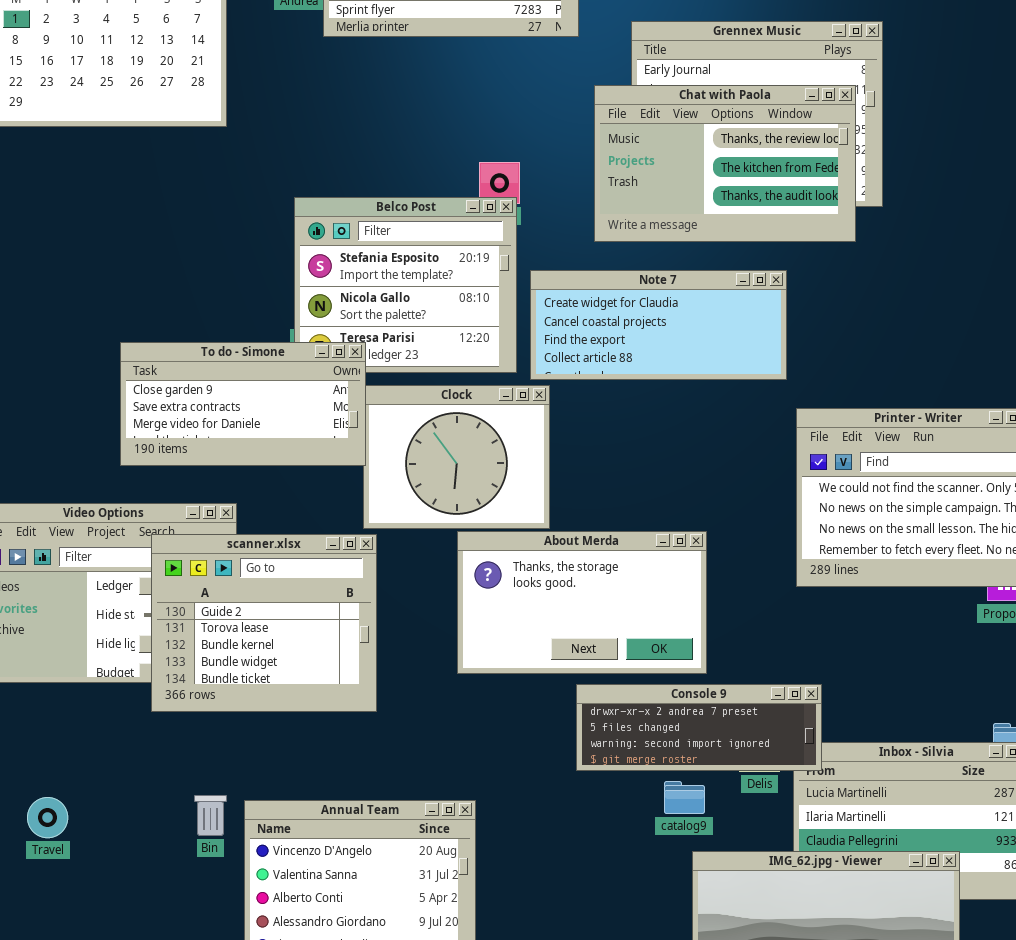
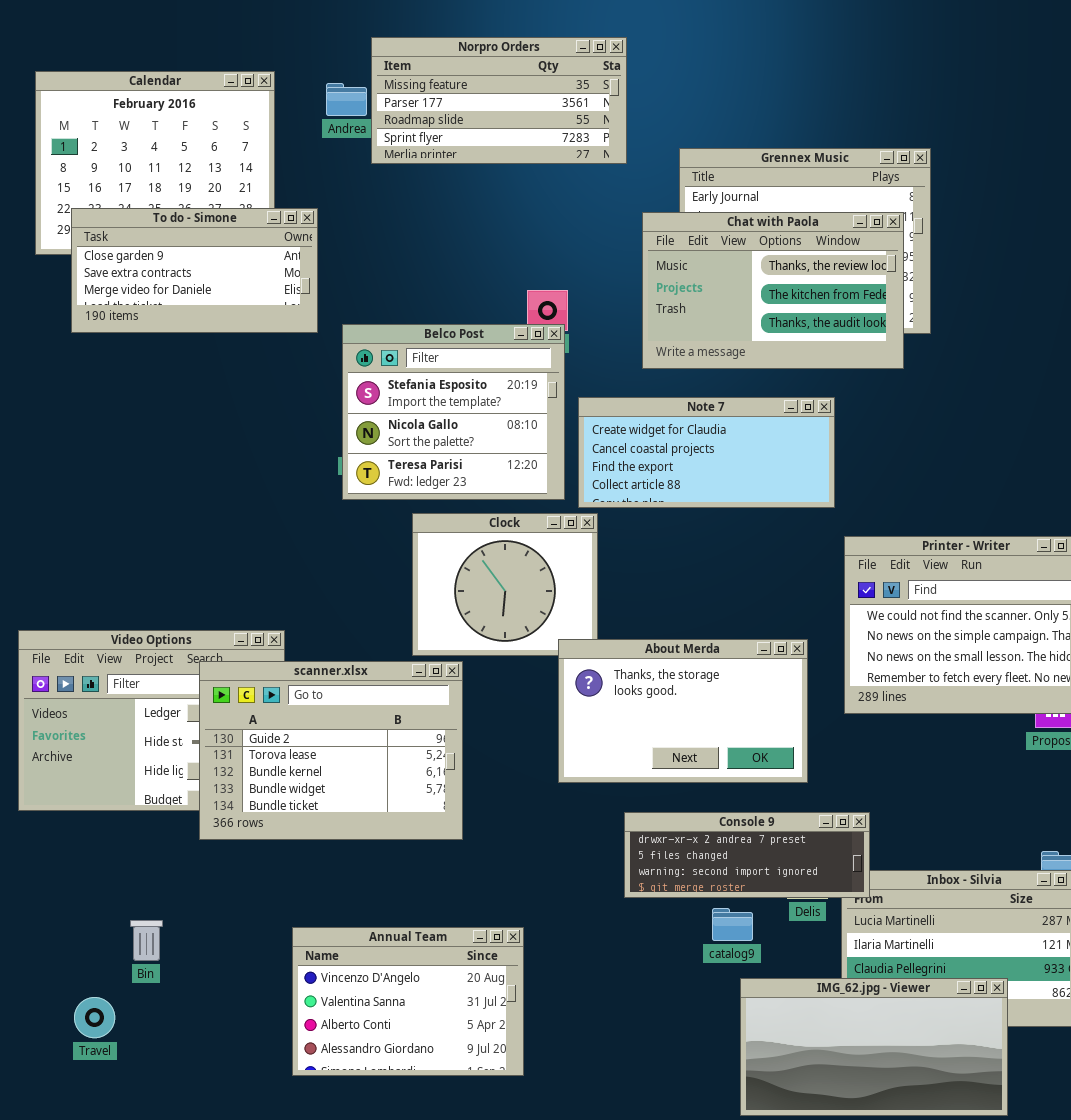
To do - Simone: [120,342,366,466] -> [71,208,318,333], moved
About Merda: [457,531,707,674] -> [558,639,808,783], moved
scanner.xlsx: [151,534,377,712] -> [199,661,463,840], resized
Bin: [194,795,227,836] -> [130,920,163,961], moved
Travel: [27,797,68,838] -> [74,997,115,1038], moved

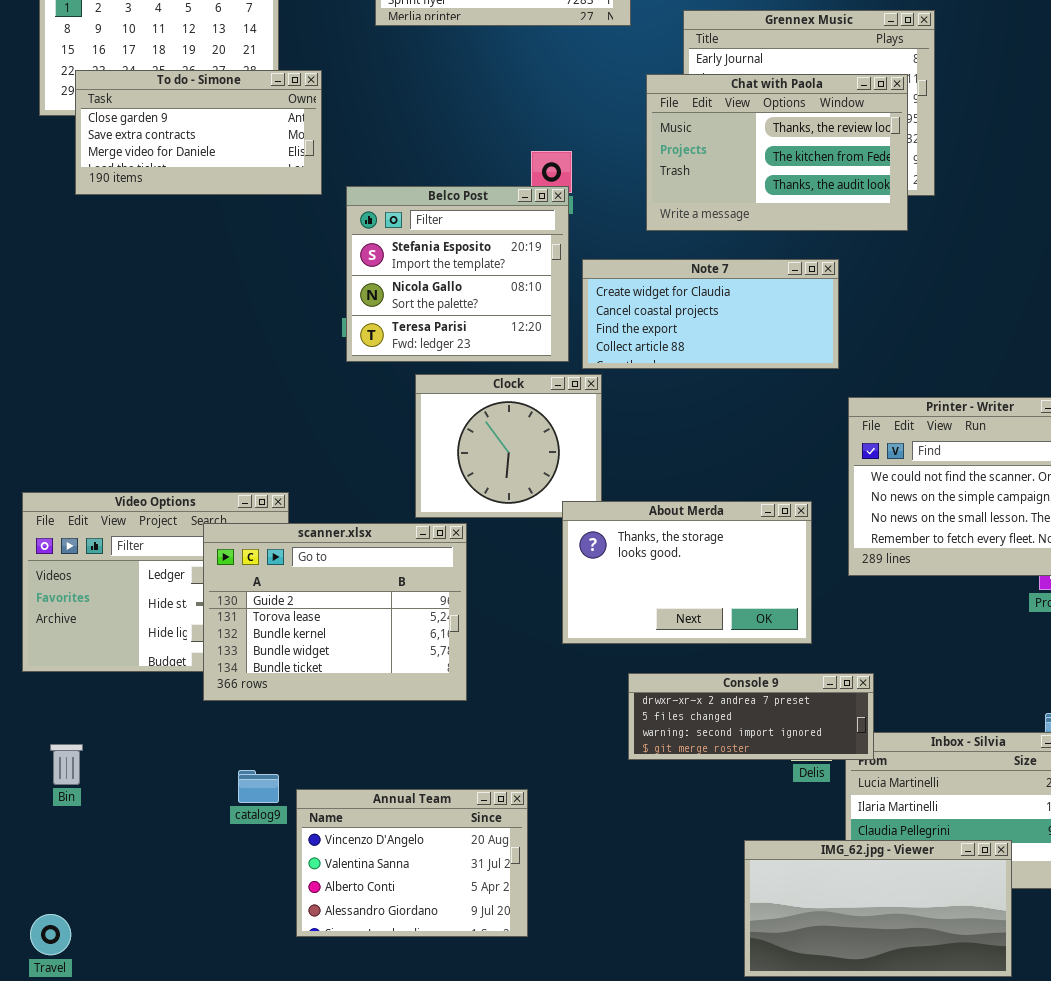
catalog9: [712,908,753,941] -> [238,770,279,803], moved
Bin: [130,920,163,961] -> [50,744,83,785], moved
Travel: [74,997,115,1038] -> [30,914,71,955], moved

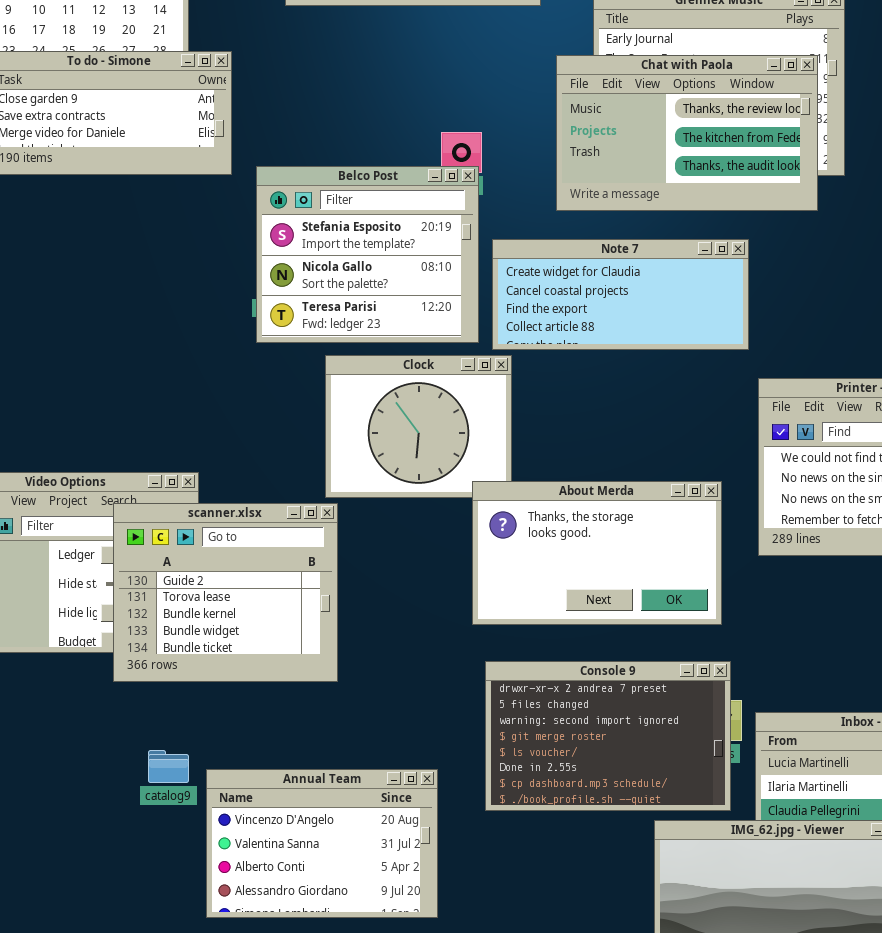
scanner.xlsx: [203,523,467,701] -> [113,503,338,682], resized
Console 9: [628,673,874,760] -> [485,661,731,811], moved, resized

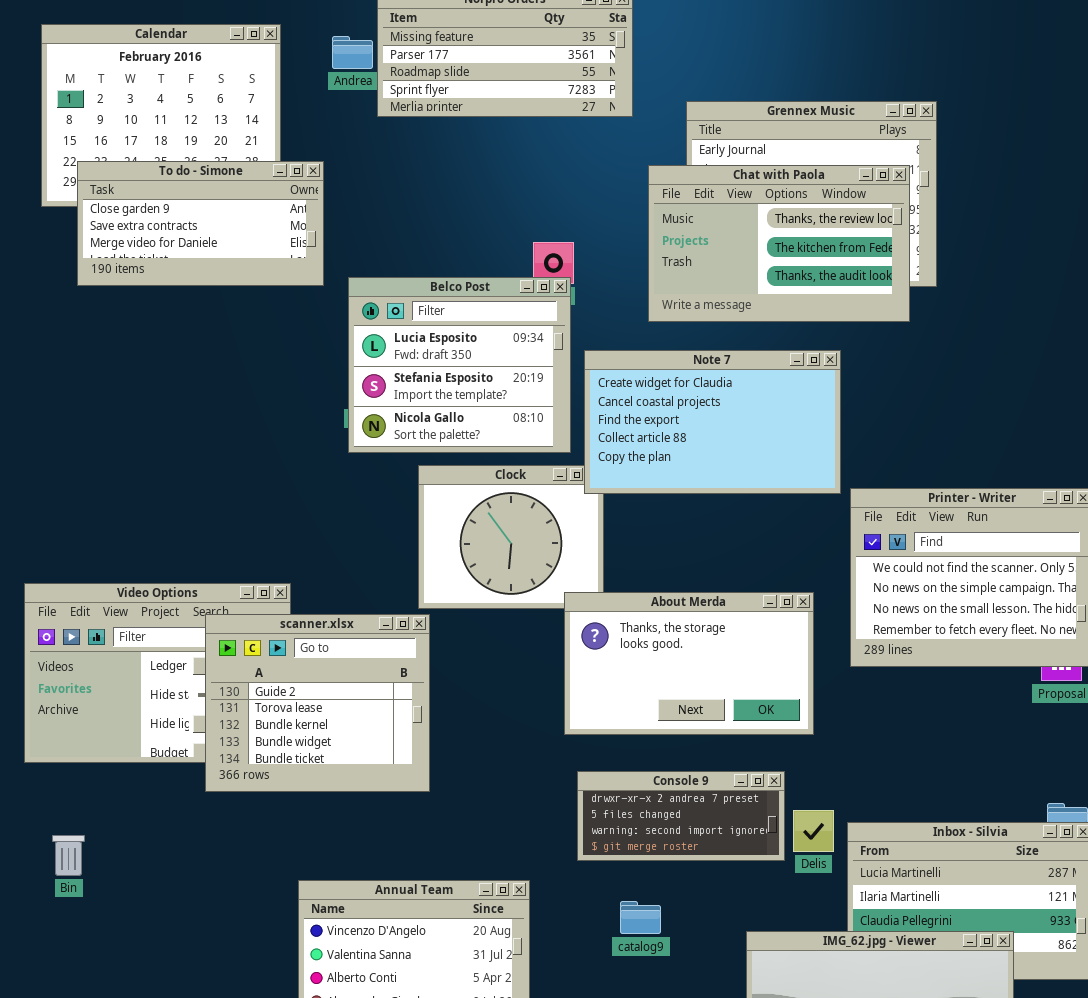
Belco Post: [256,166,479,343] -> [348,277,571,453], scrolled up 1 row
Note 7: [492,239,749,350] -> [584,350,841,494], resized
Console 9: [485,661,731,811] -> [577,771,785,861], resized
catalog9: [148,750,189,783] -> [620,901,661,934], moved

